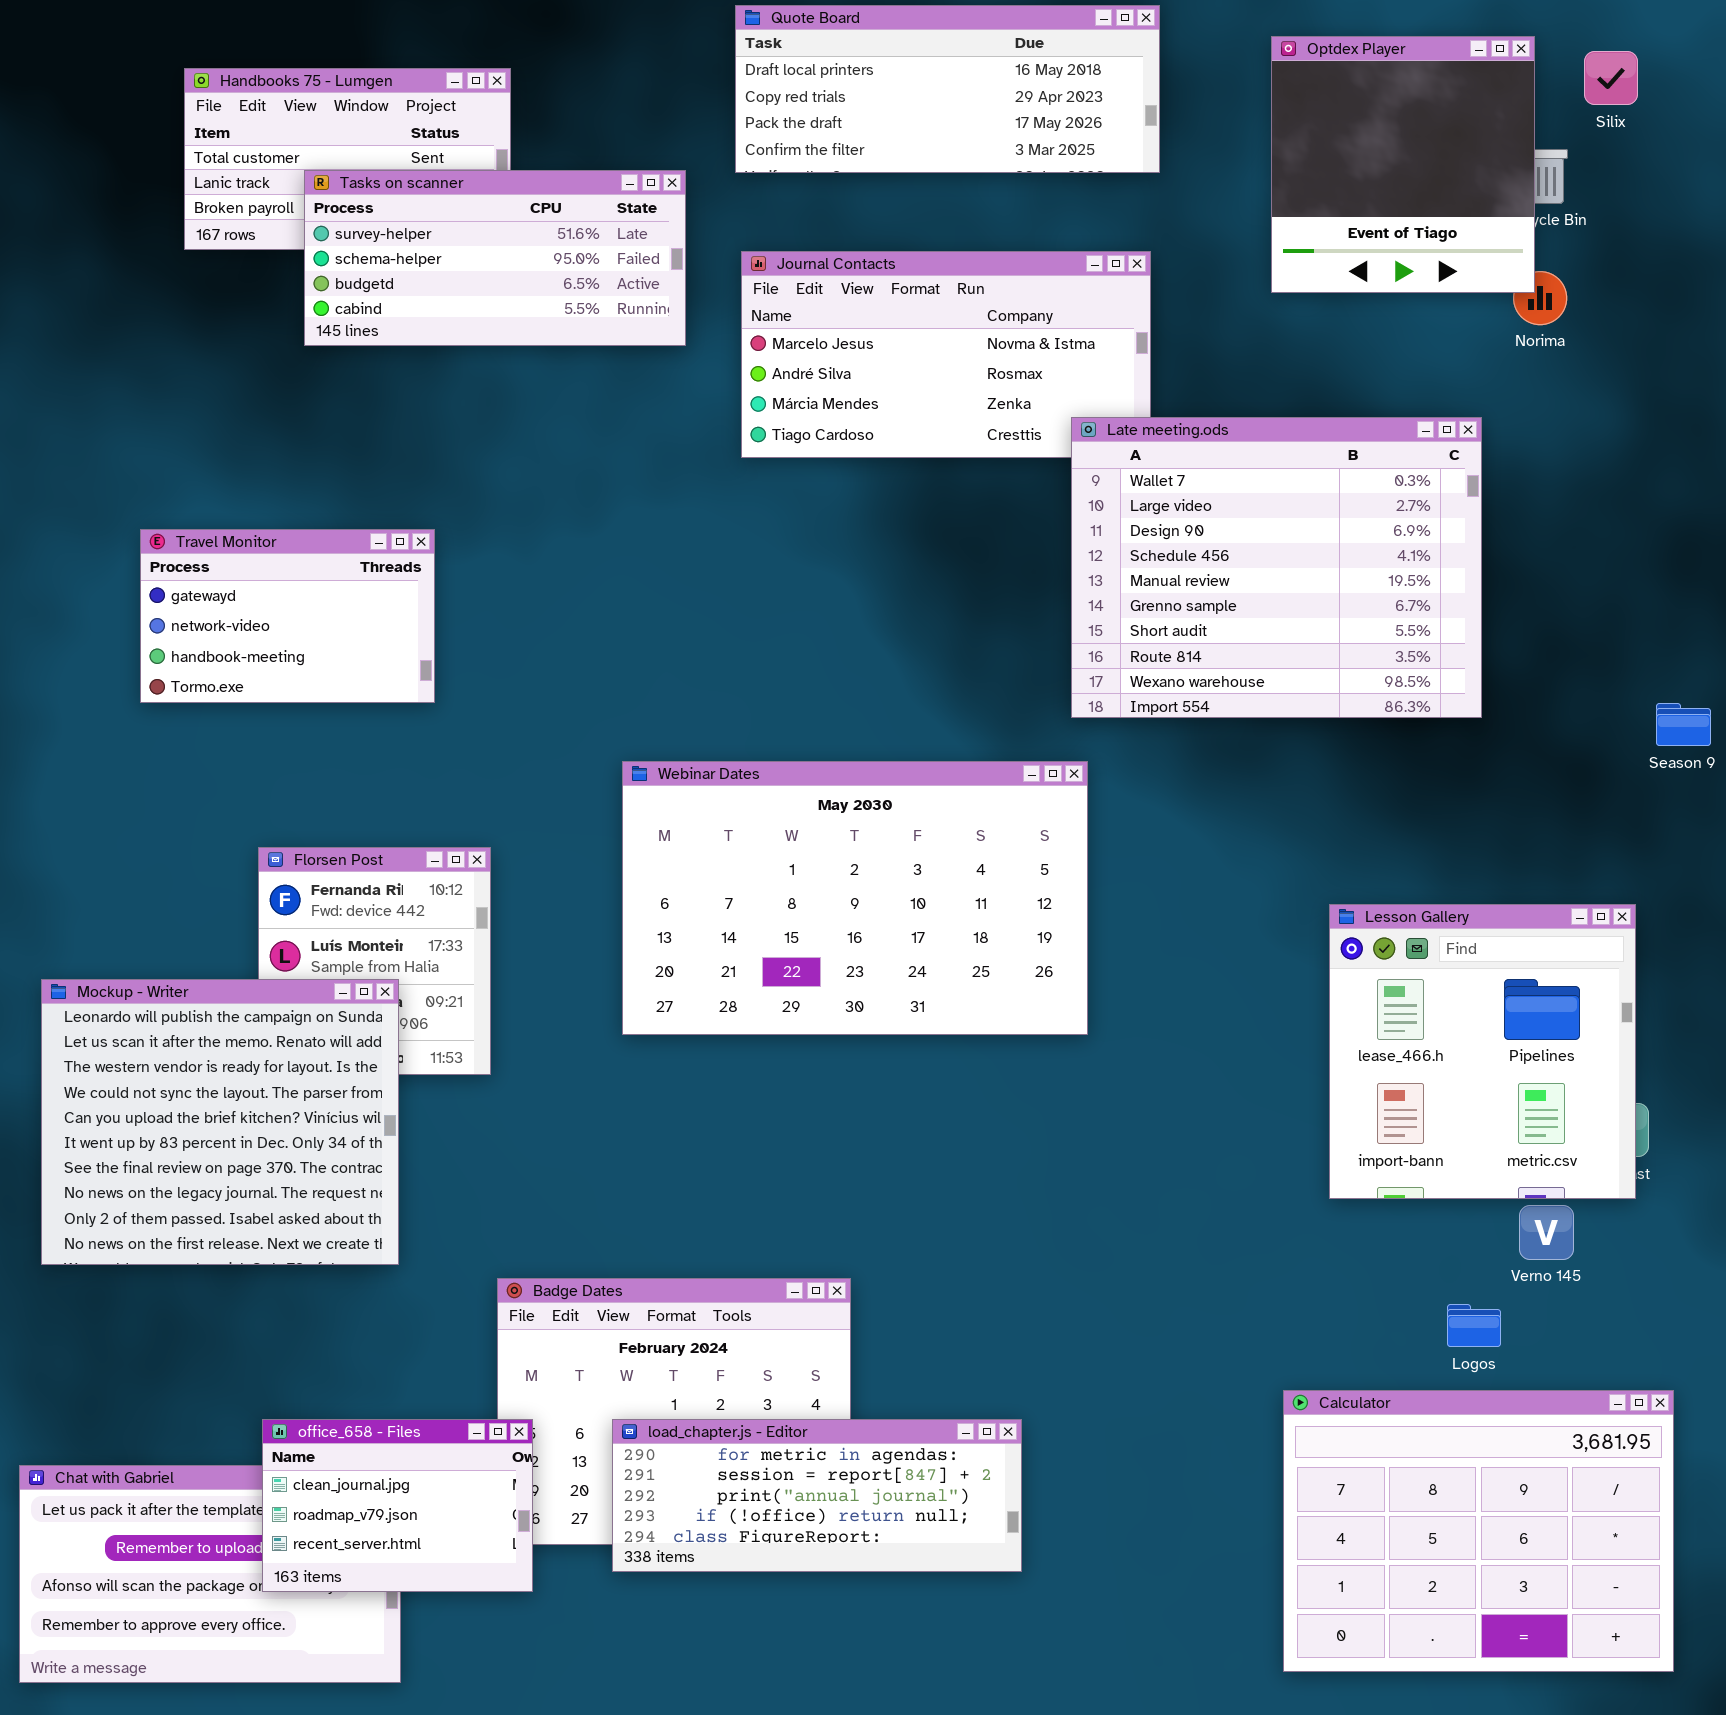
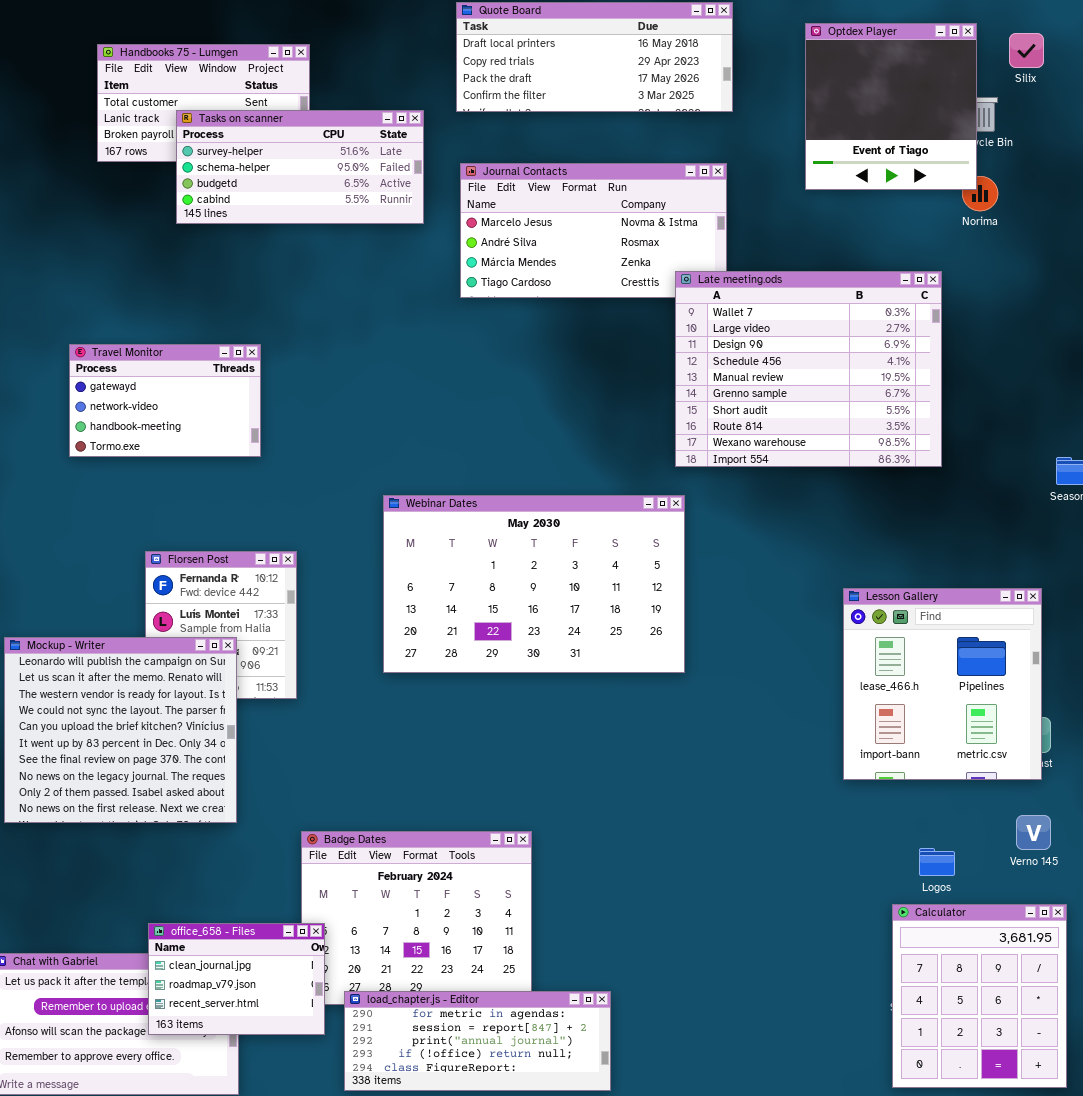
Verno 145: [1519,1205,1574,1260] -> [1016,815,1051,850], moved
Calculator: [1283,1390,1674,1672] -> [892,904,1067,1088], resized
load_chapter.js - Editor: [612,1419,1022,1572] -> [344,991,611,1091], moved

